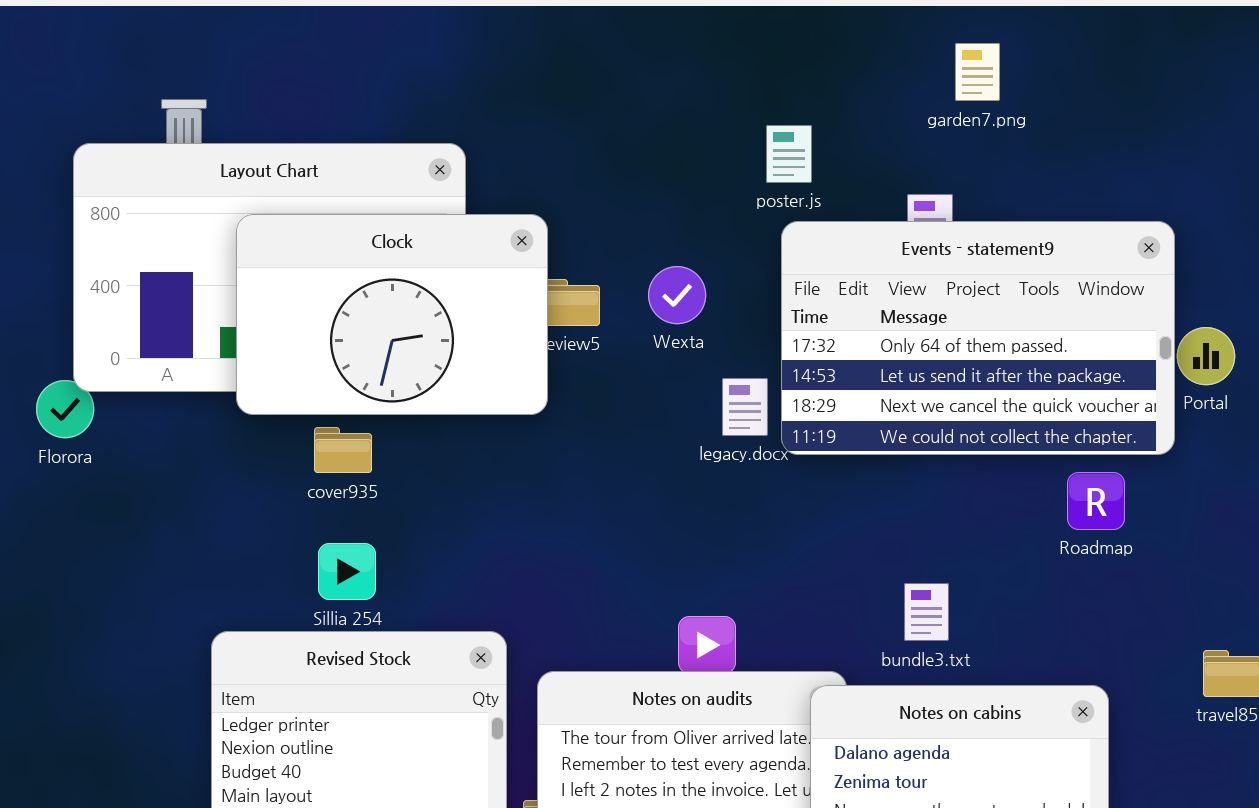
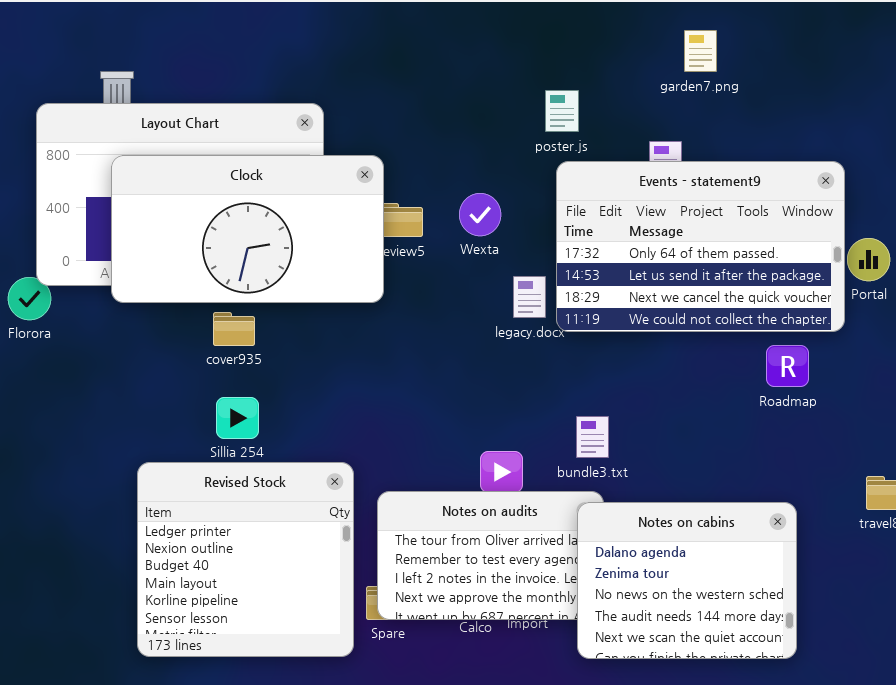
Clock: [236,214,548,415] -> [111,155,384,303], resized
bundle3.txt: [904,583,949,641] -> [576,416,609,458], moved

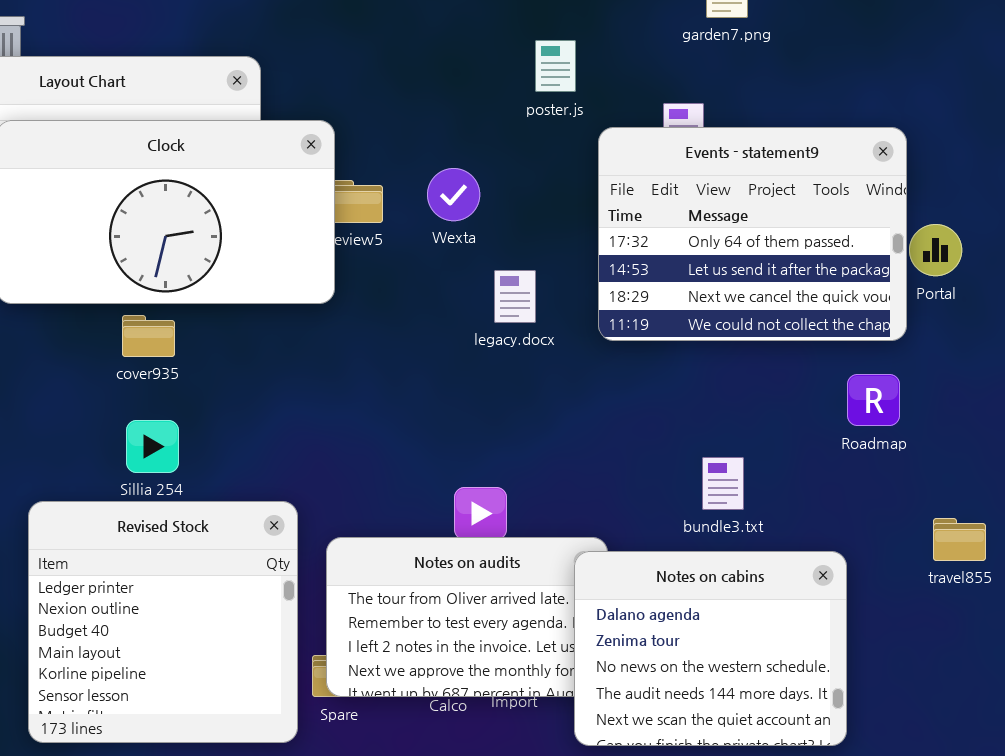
Events - statement9: [556,161,845,332] -> [598,127,907,341], resized
Roadmap: [766,345,809,387] -> [847,374,900,426], moved
bundle3.txt: [576,416,609,458] -> [702,457,744,510], moved

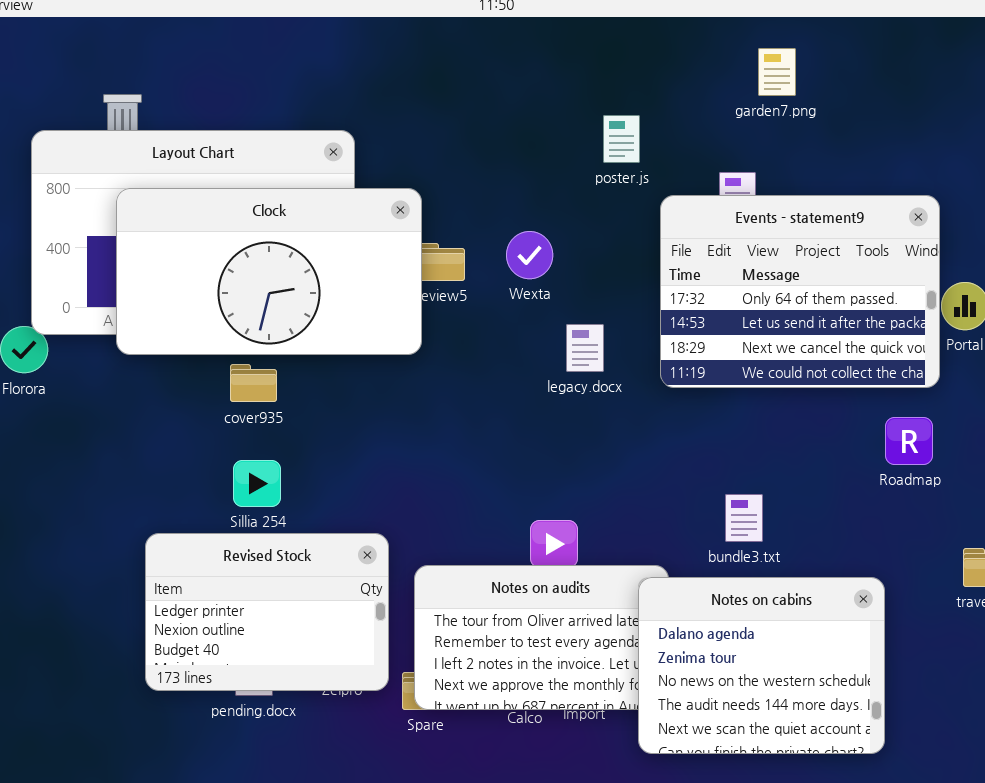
bundle3.txt: [702,457,744,510] -> [725,494,763,542], moved
Revised Stock: [28,501,298,743] -> [145,533,389,691], resized

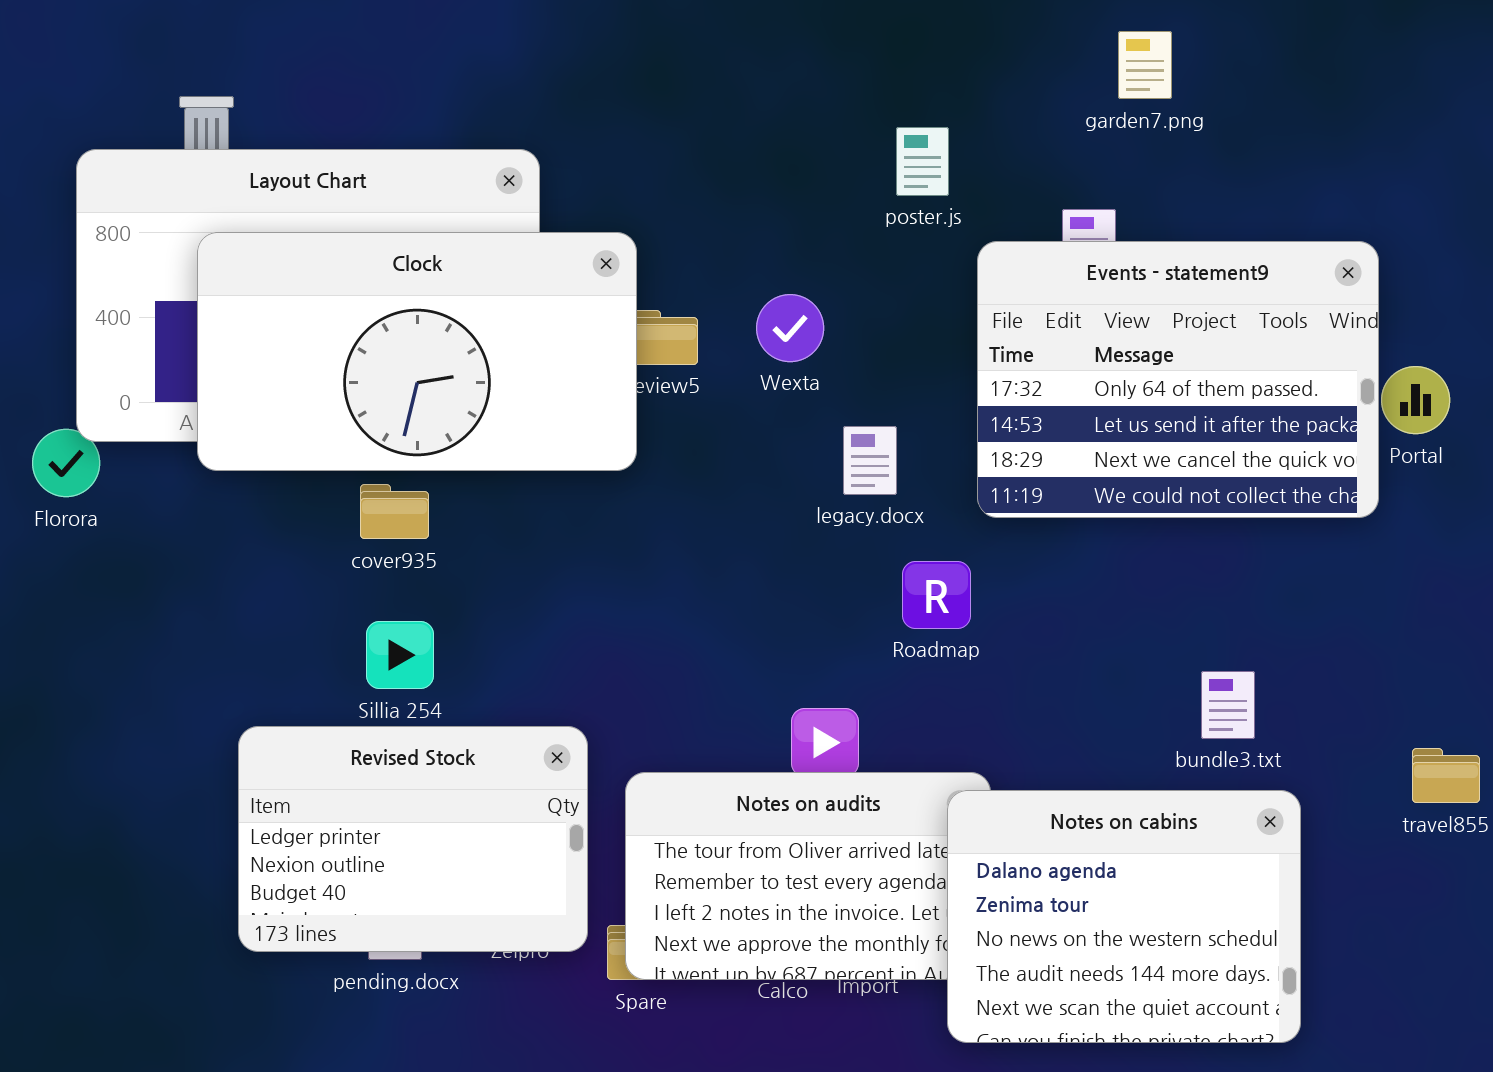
Roadmap: [885,417,933,465] -> [902,561,971,629], moved
bundle3.txt: [725,494,763,542] -> [1201,671,1255,739], moved

